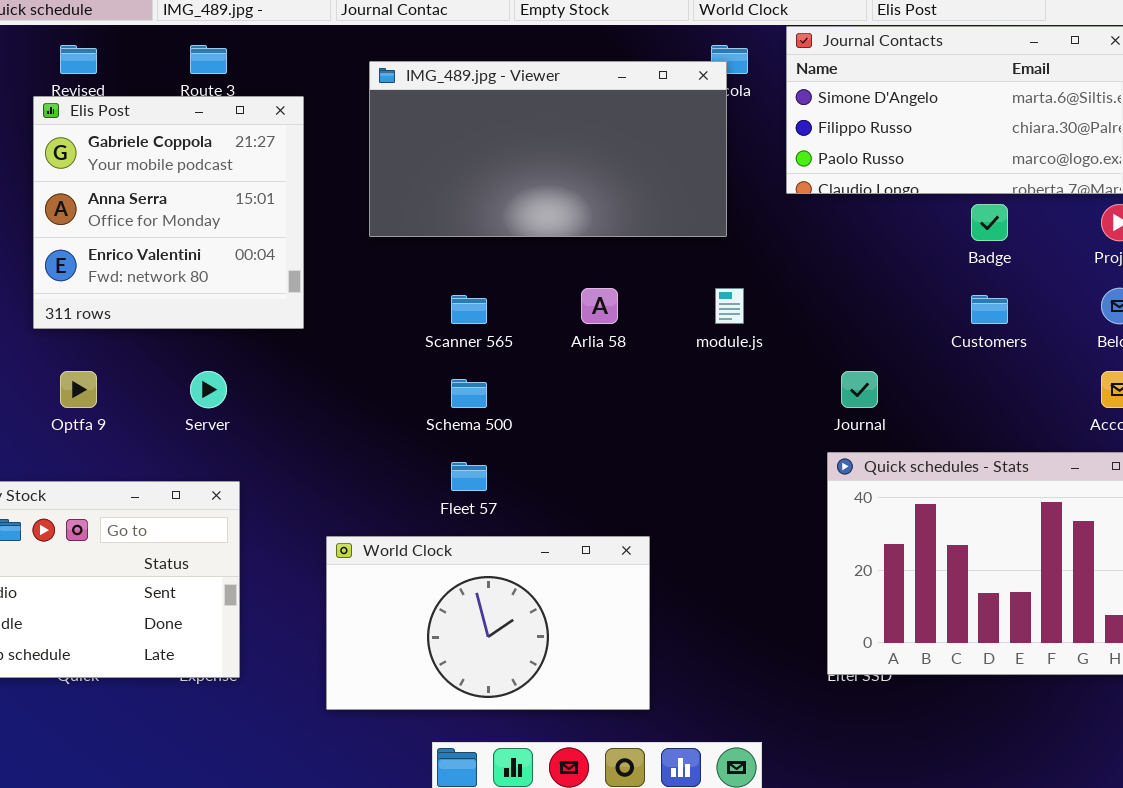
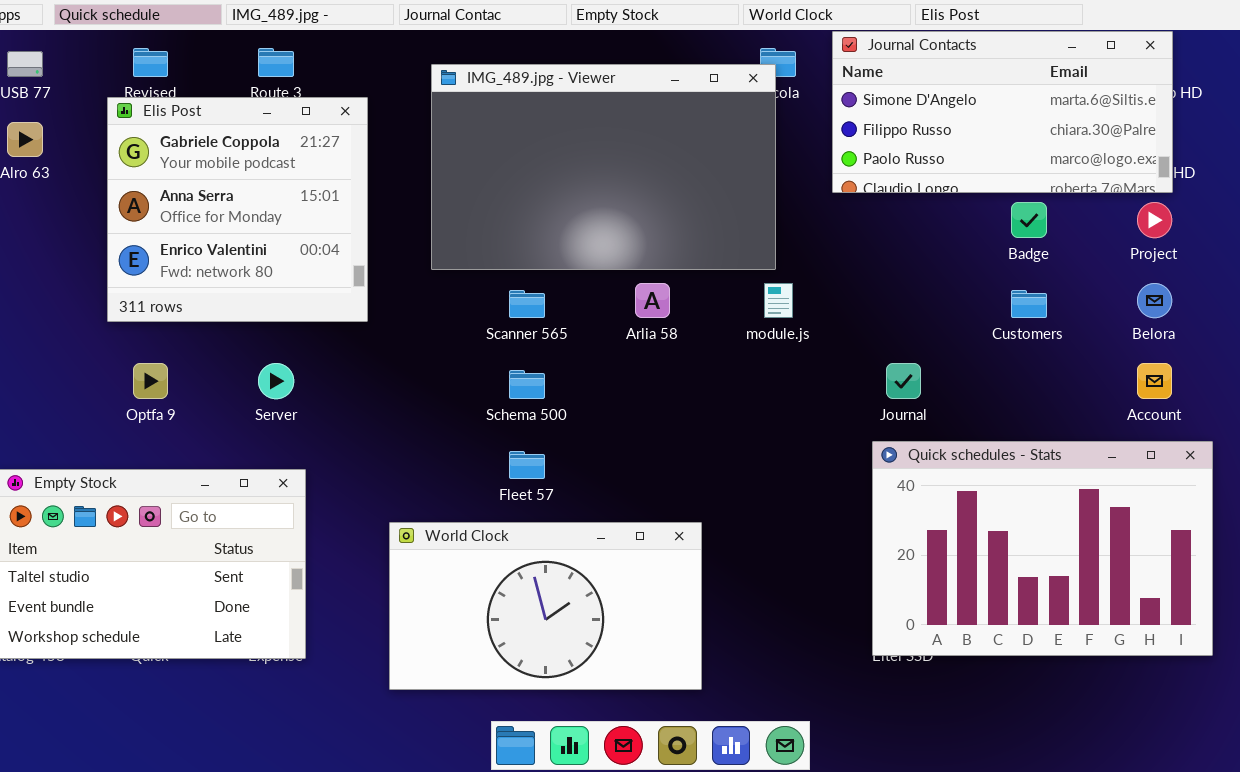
IMG_489.jpg - Viewer: [369,61,727,237] -> [431,64,776,270], resized

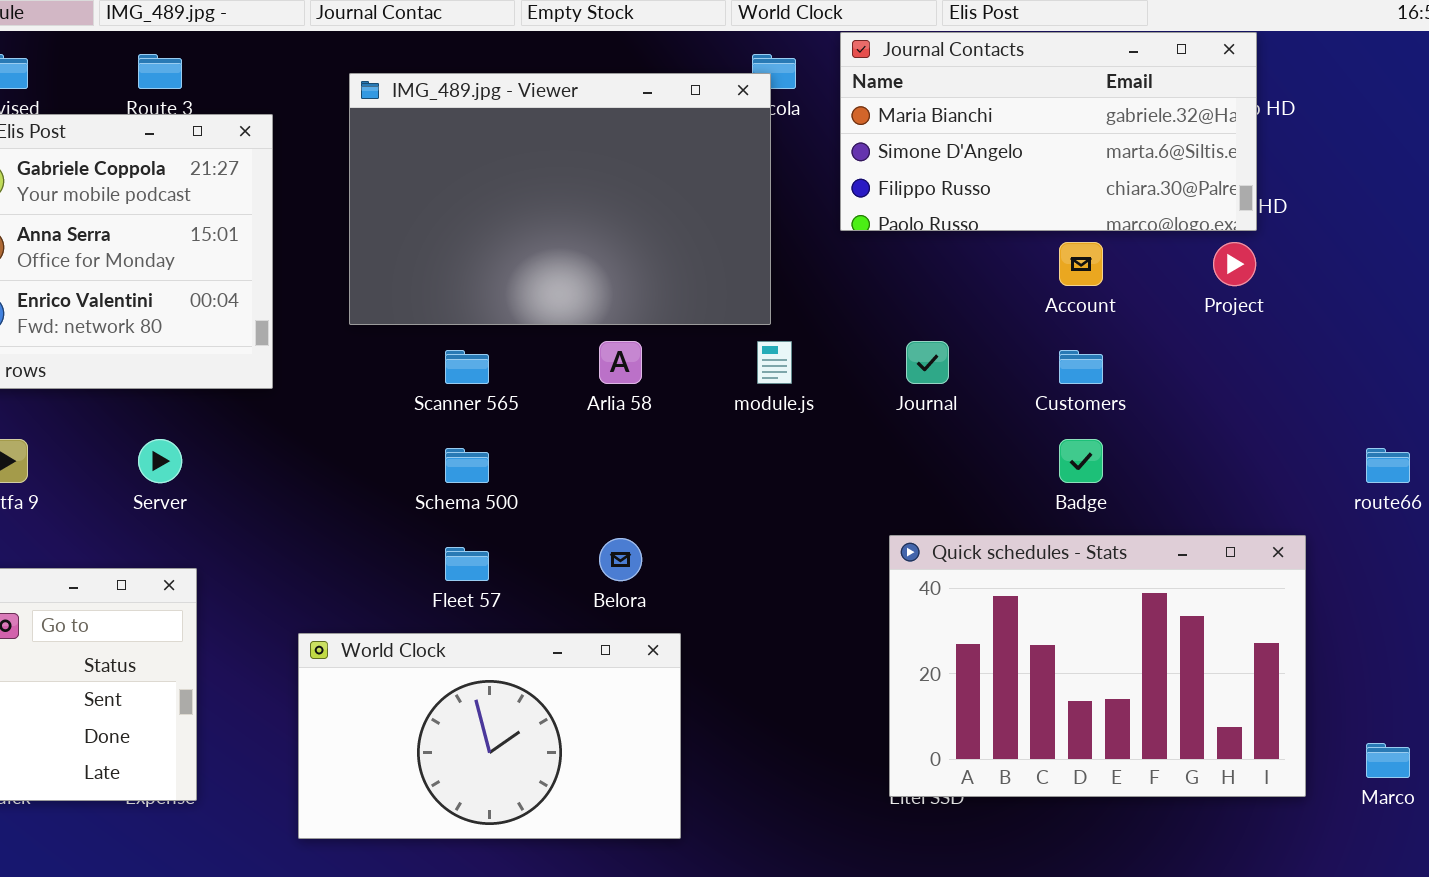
Journal Contacts: [832,31,1173,193] -> [840,32,1257,231], scrolled up 1 row
Badge: [1011,202,1047,238] -> [1059,439,1103,483], moved
Belora: [1137,283,1172,318] -> [599,538,642,581], moved
Journal: [886,363,921,399] -> [906,341,949,384], moved
Account: [1137,363,1172,399] -> [1059,242,1103,286], moved

